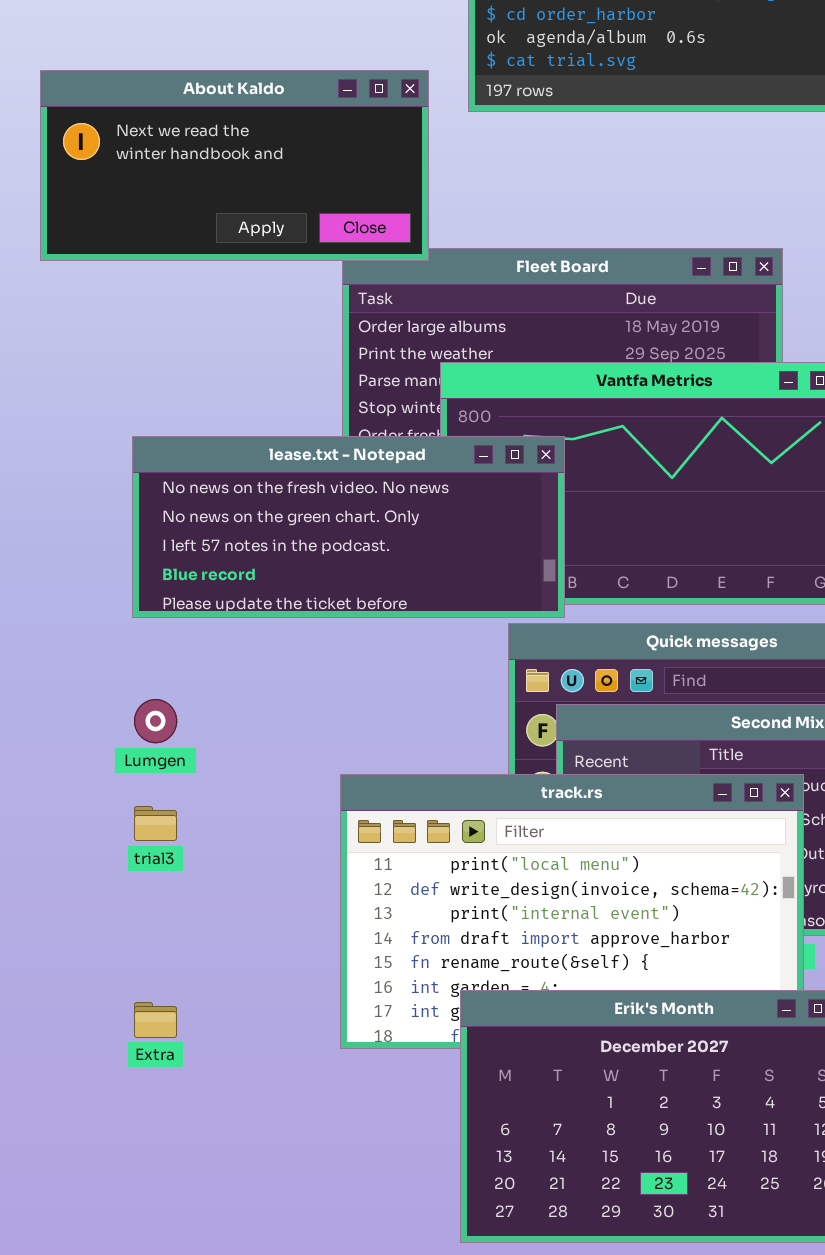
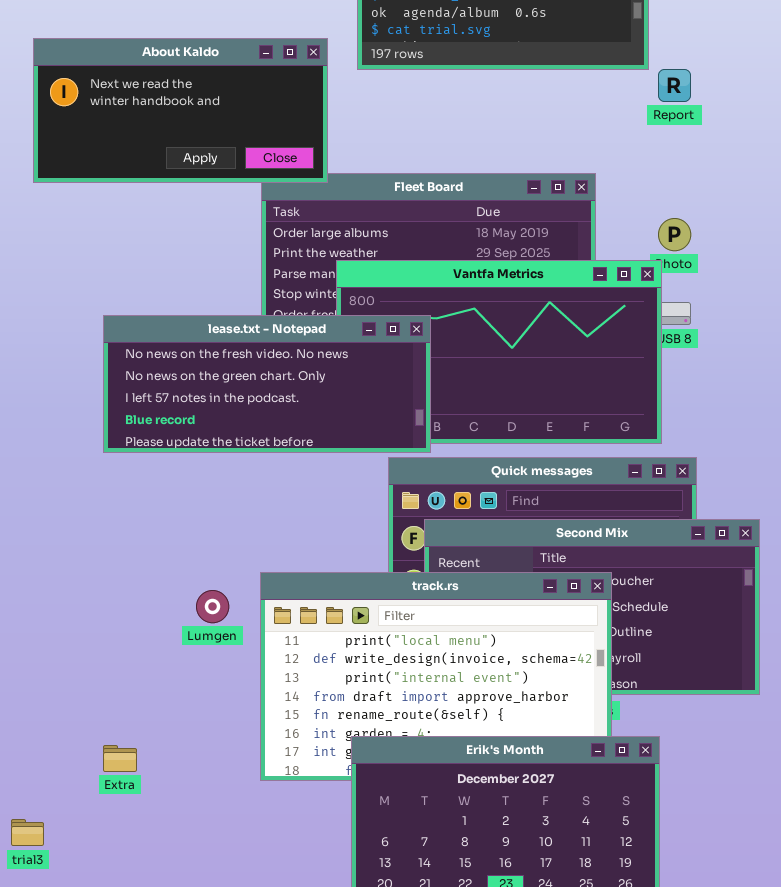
Lumgen: [134,699,177,743] -> [196,590,229,623], moved
trial3: [134,806,177,841] -> [11,819,44,846], moved

